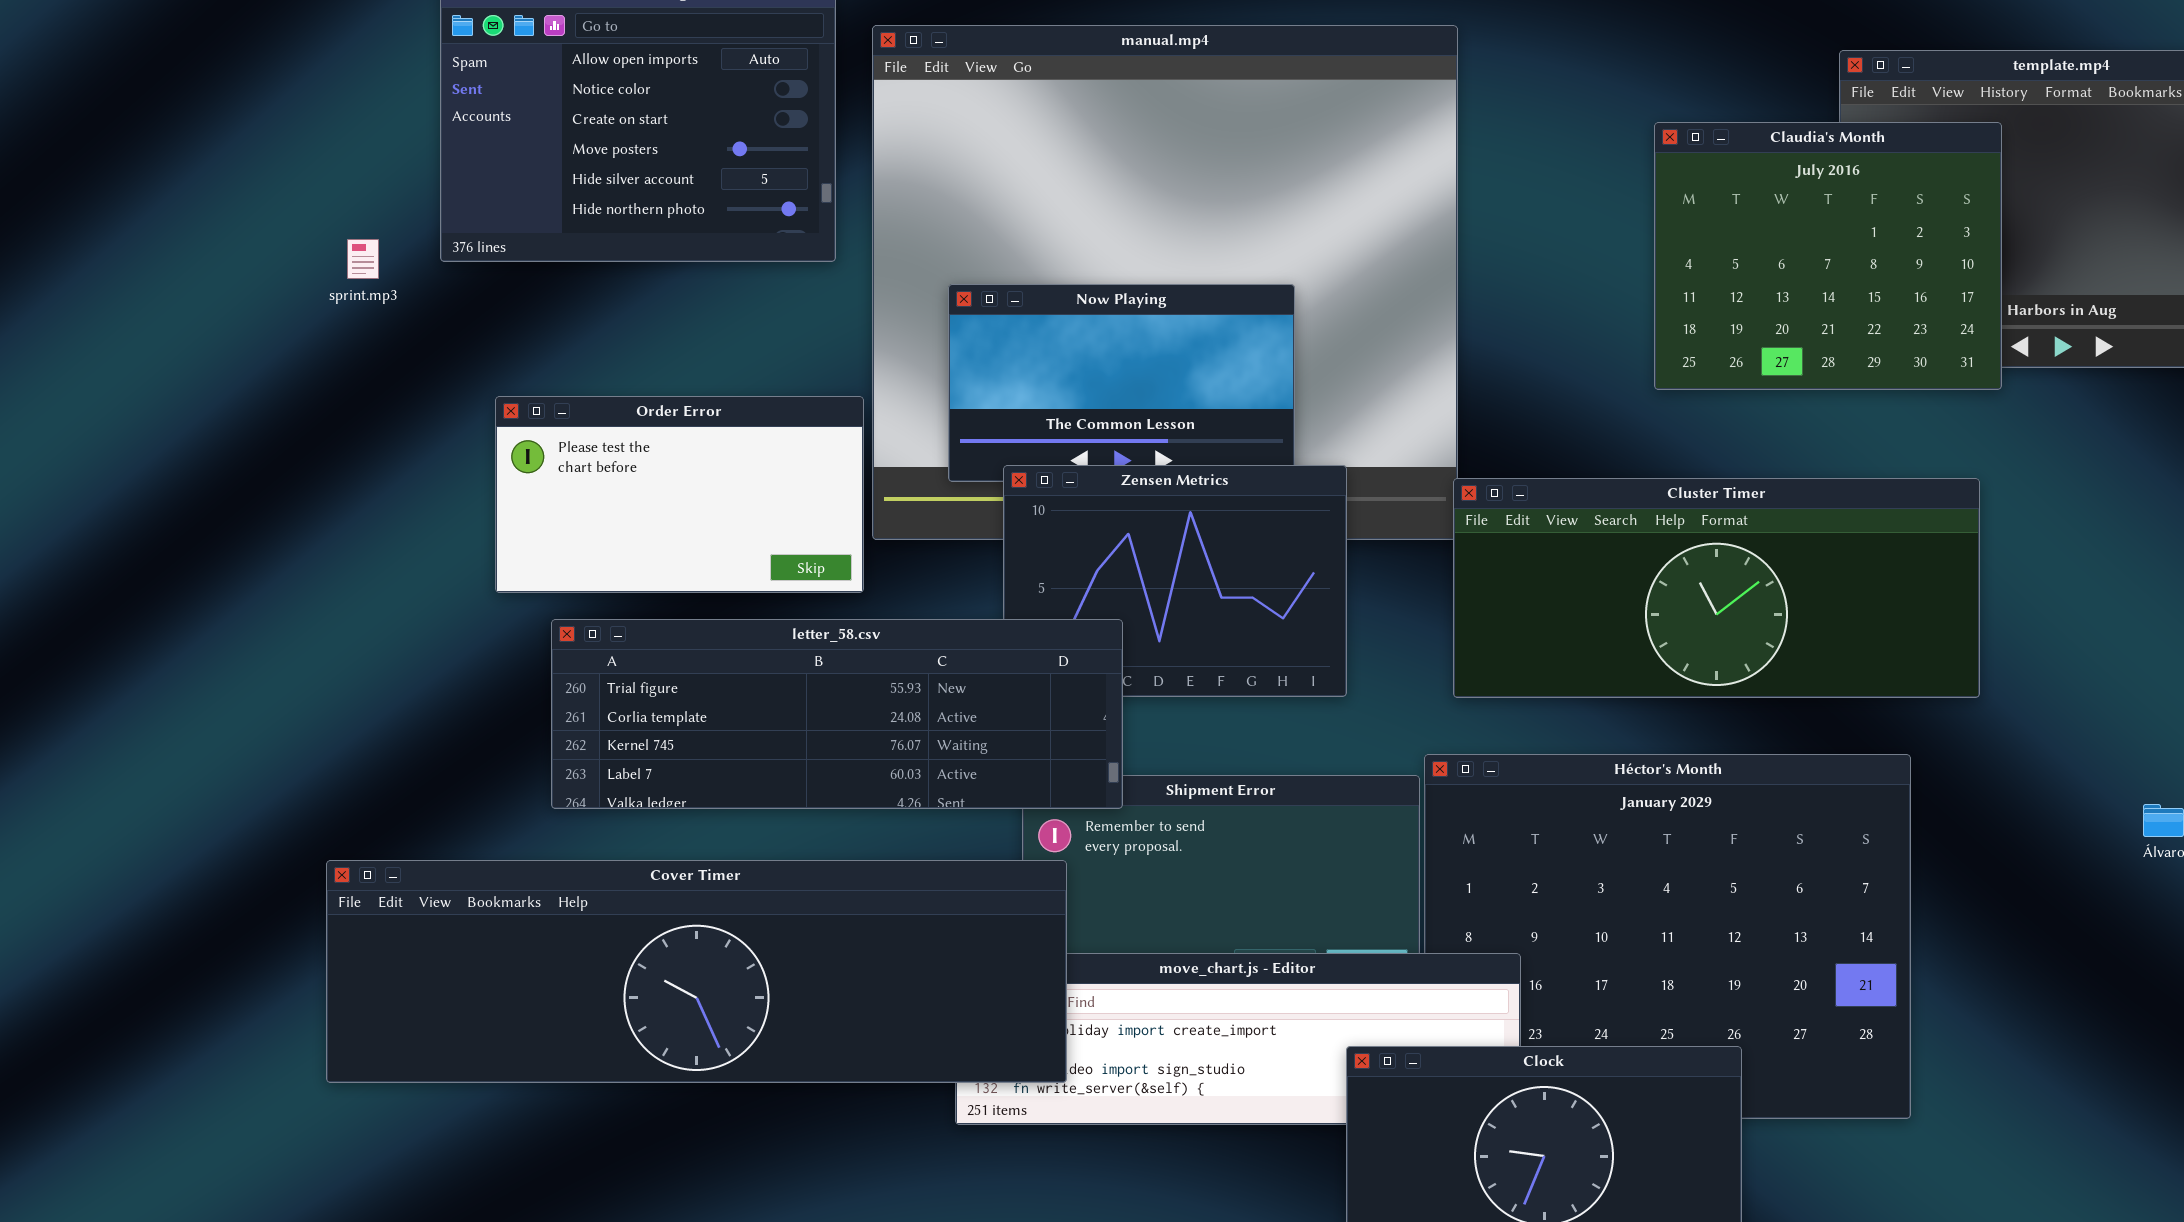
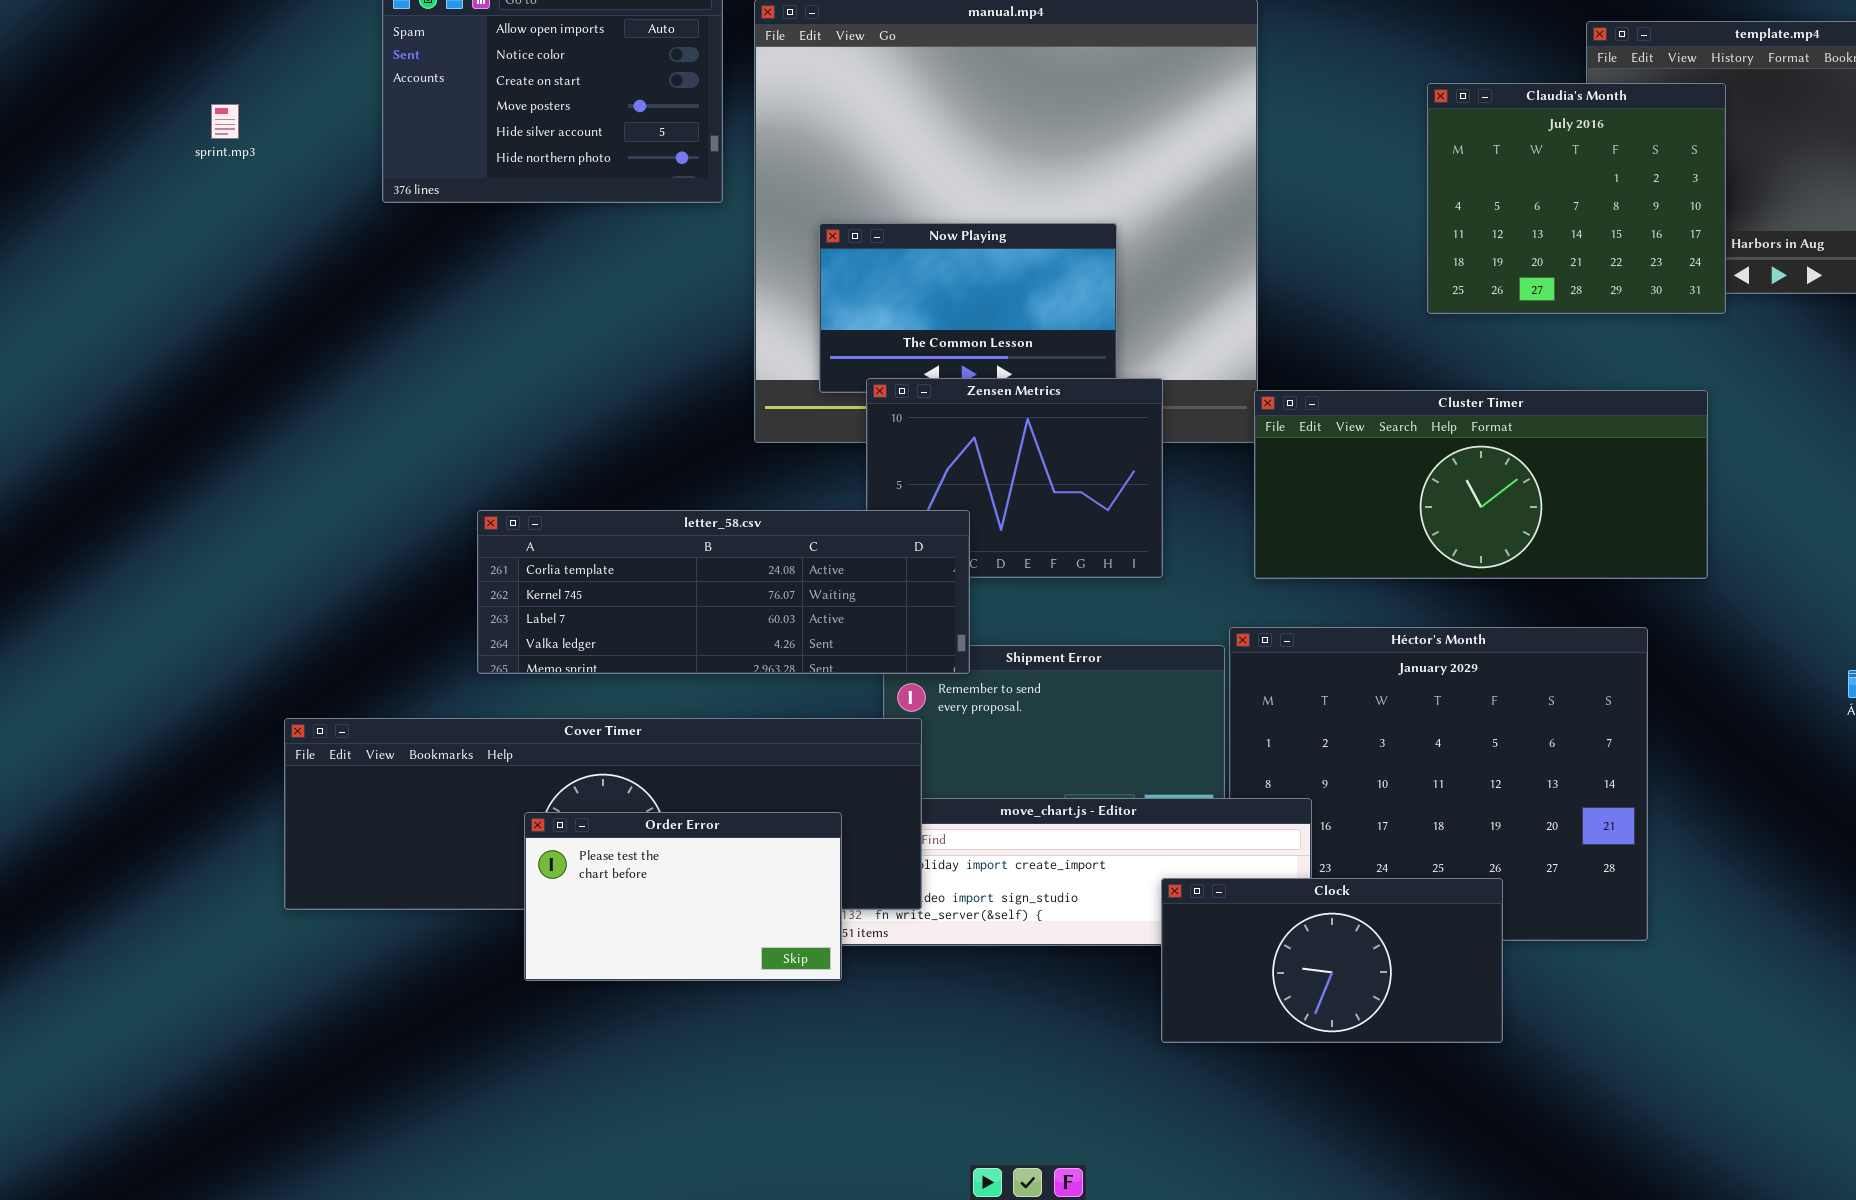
sprint.mp3: [347,239,379,279] -> [211,104,239,139], moved
Order Error: [495,396,864,593] -> [524,812,842,981], moved
letter_58.csv: [551,619,1123,809] -> [477,510,970,674], scrolled down 1 row

